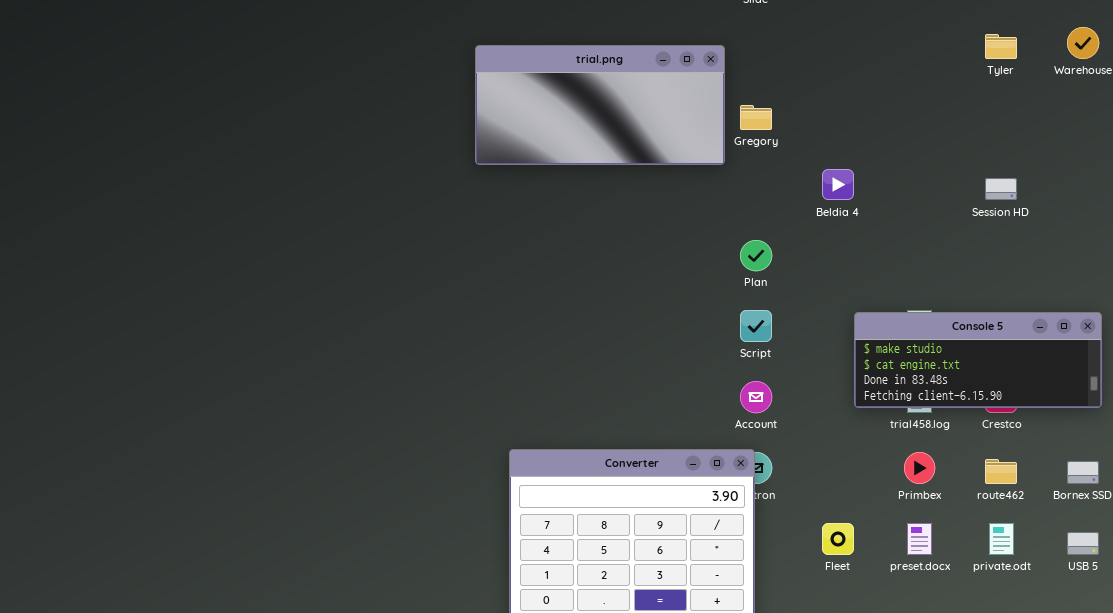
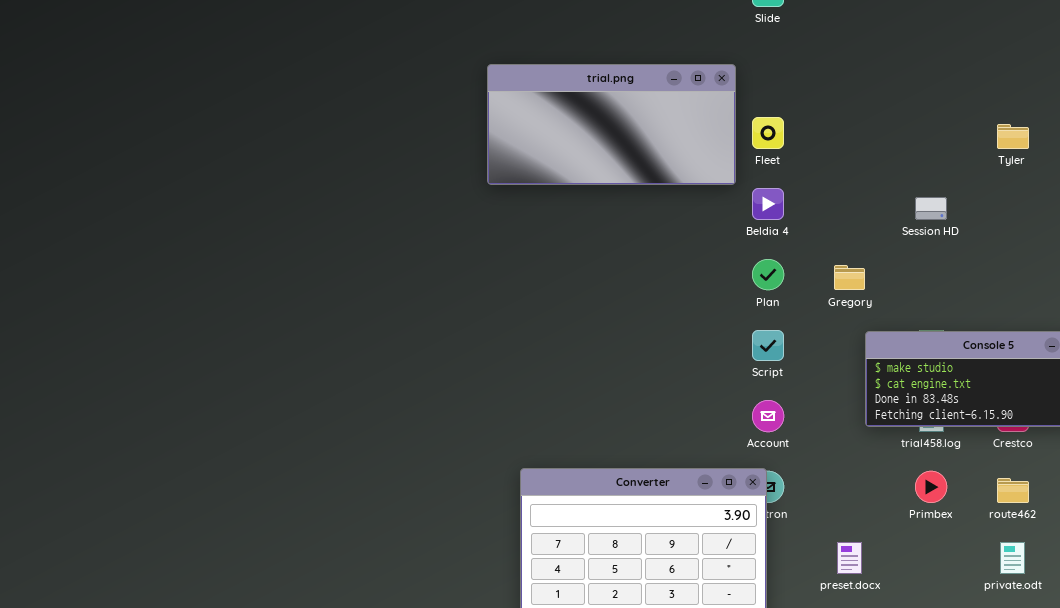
Tyler: [985,34,1017,59] -> [997,124,1029,149], moved
Gregory: [740,105,772,130] -> [834,265,865,290], moved
Beldia 4: [822,169,854,200] -> [752,188,784,220], moved
Session HD: [985,178,1017,200] -> [915,197,947,220], moved
Fleet: [822,523,854,555] -> [752,117,784,149], moved
preset.docx: [907,523,932,555] -> [837,542,862,574], moved

